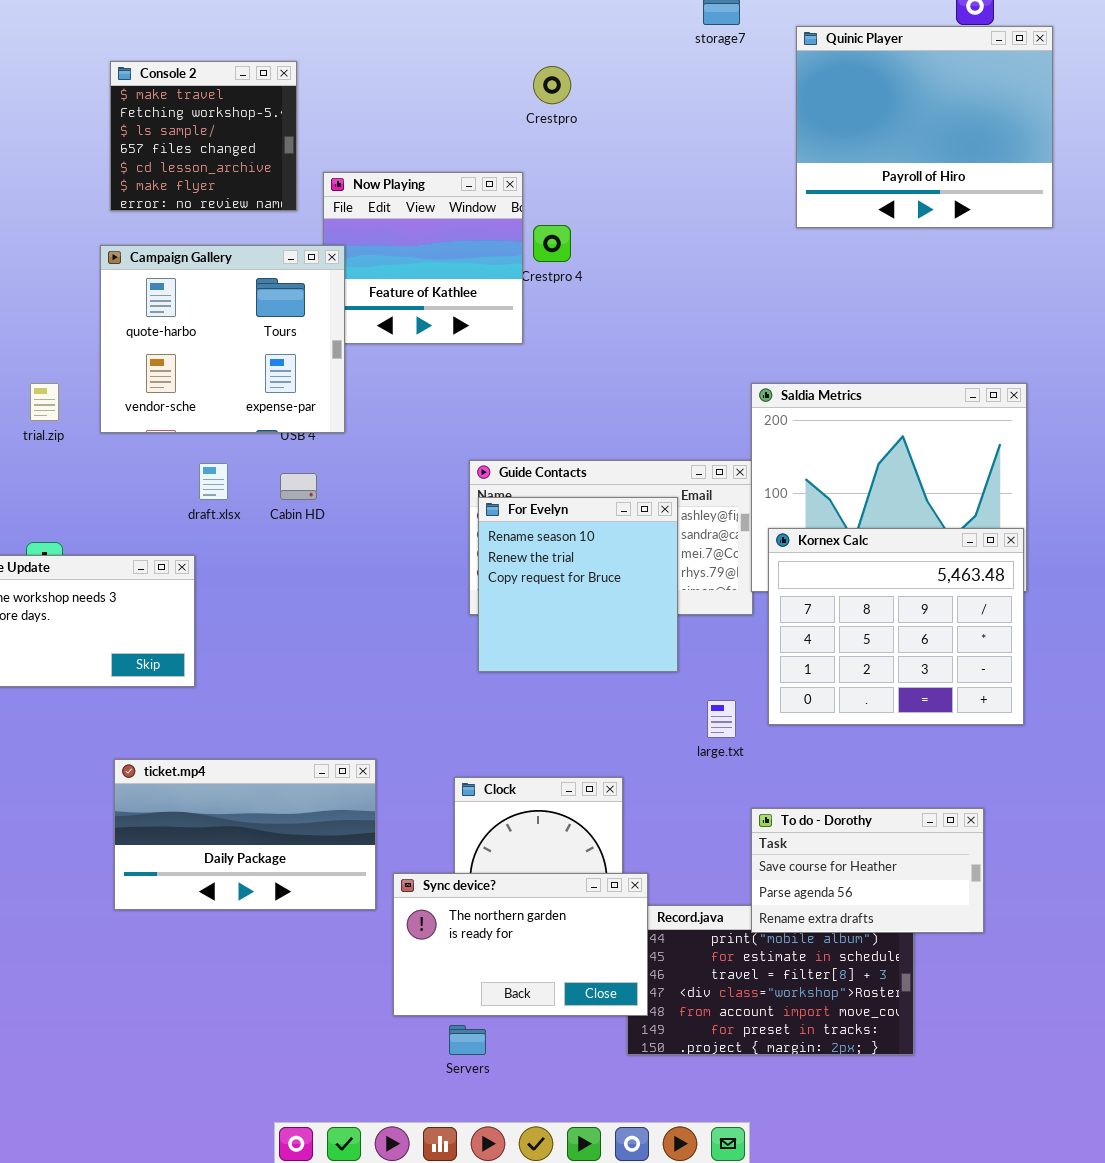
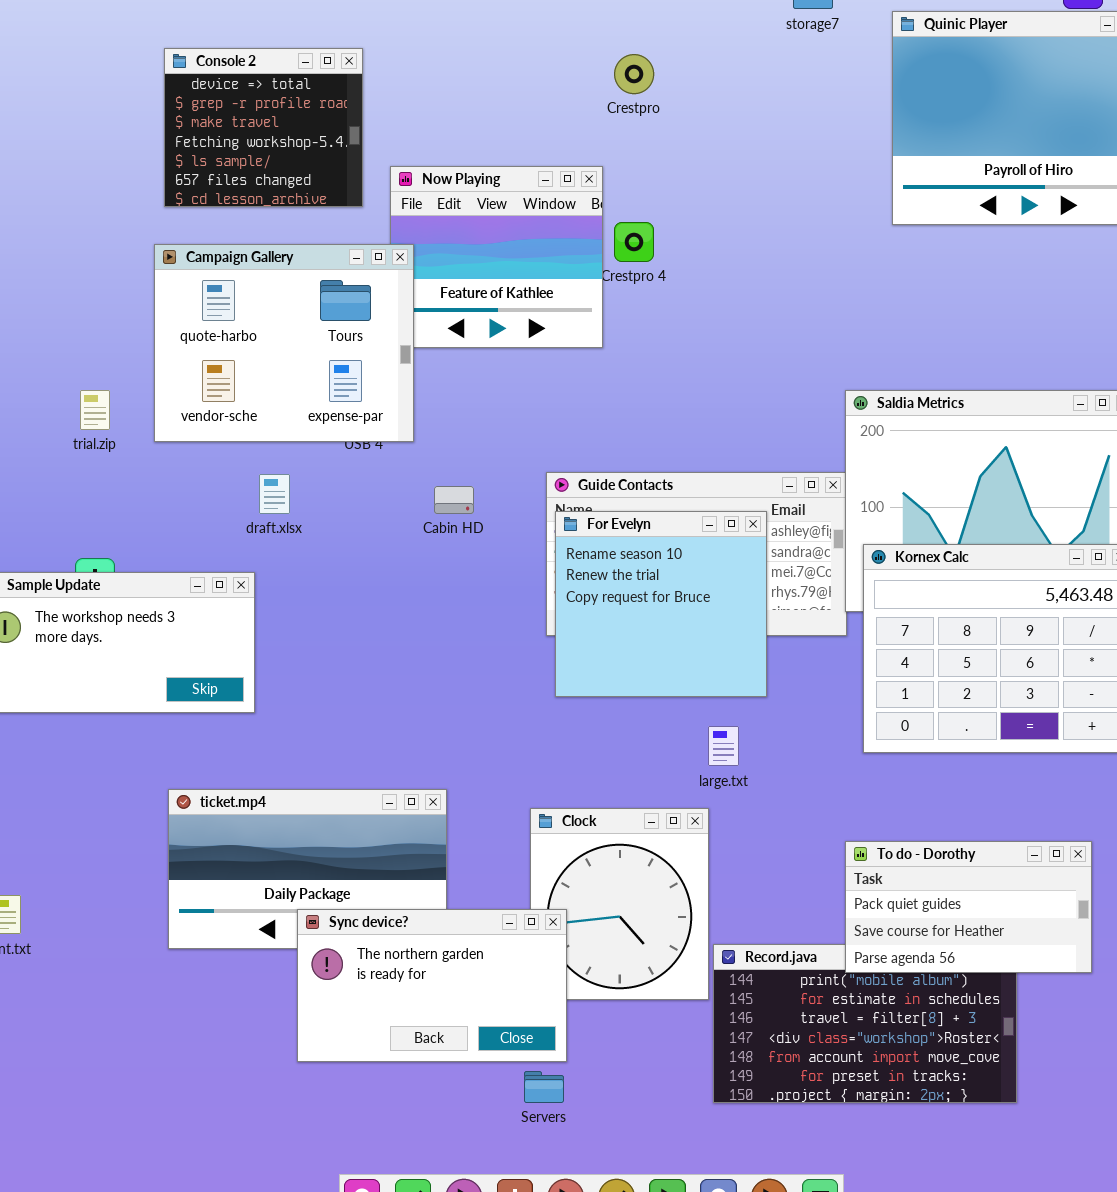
Console 2: [110,61,297,211] -> [164,48,363,207], scrolled up 2 rows
Cabin HD: [280,473,317,500] -> [434,486,474,514], moved
large.txt: [707,700,736,738] -> [708,726,739,766], moved
To do - Dorothy: [751,808,984,933] -> [845,841,1092,973], scrolled up 1 row
Sync device?: [393,873,648,1016] -> [297,909,567,1062], moved

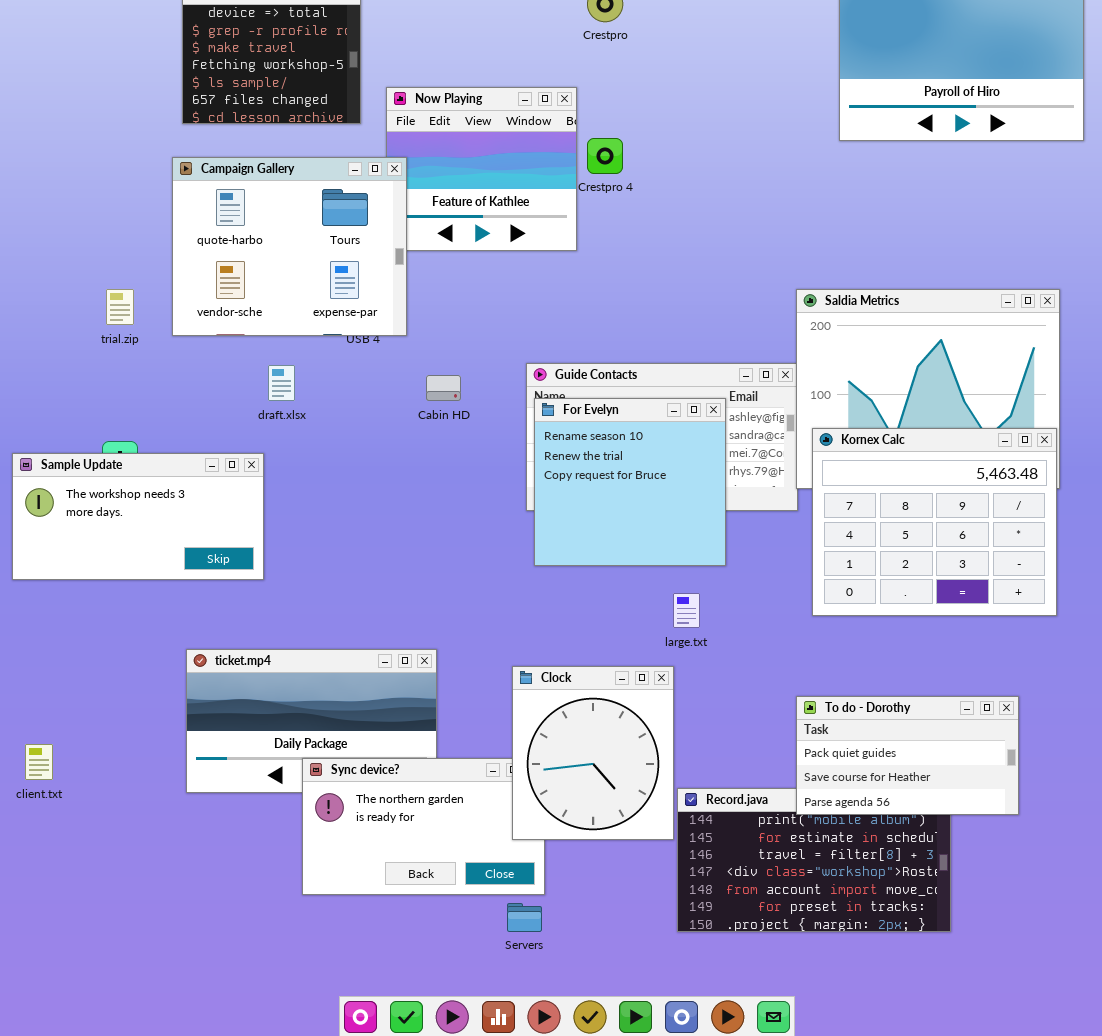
Clock: [530,808,709,1000] -> [512,666,674,840], raised

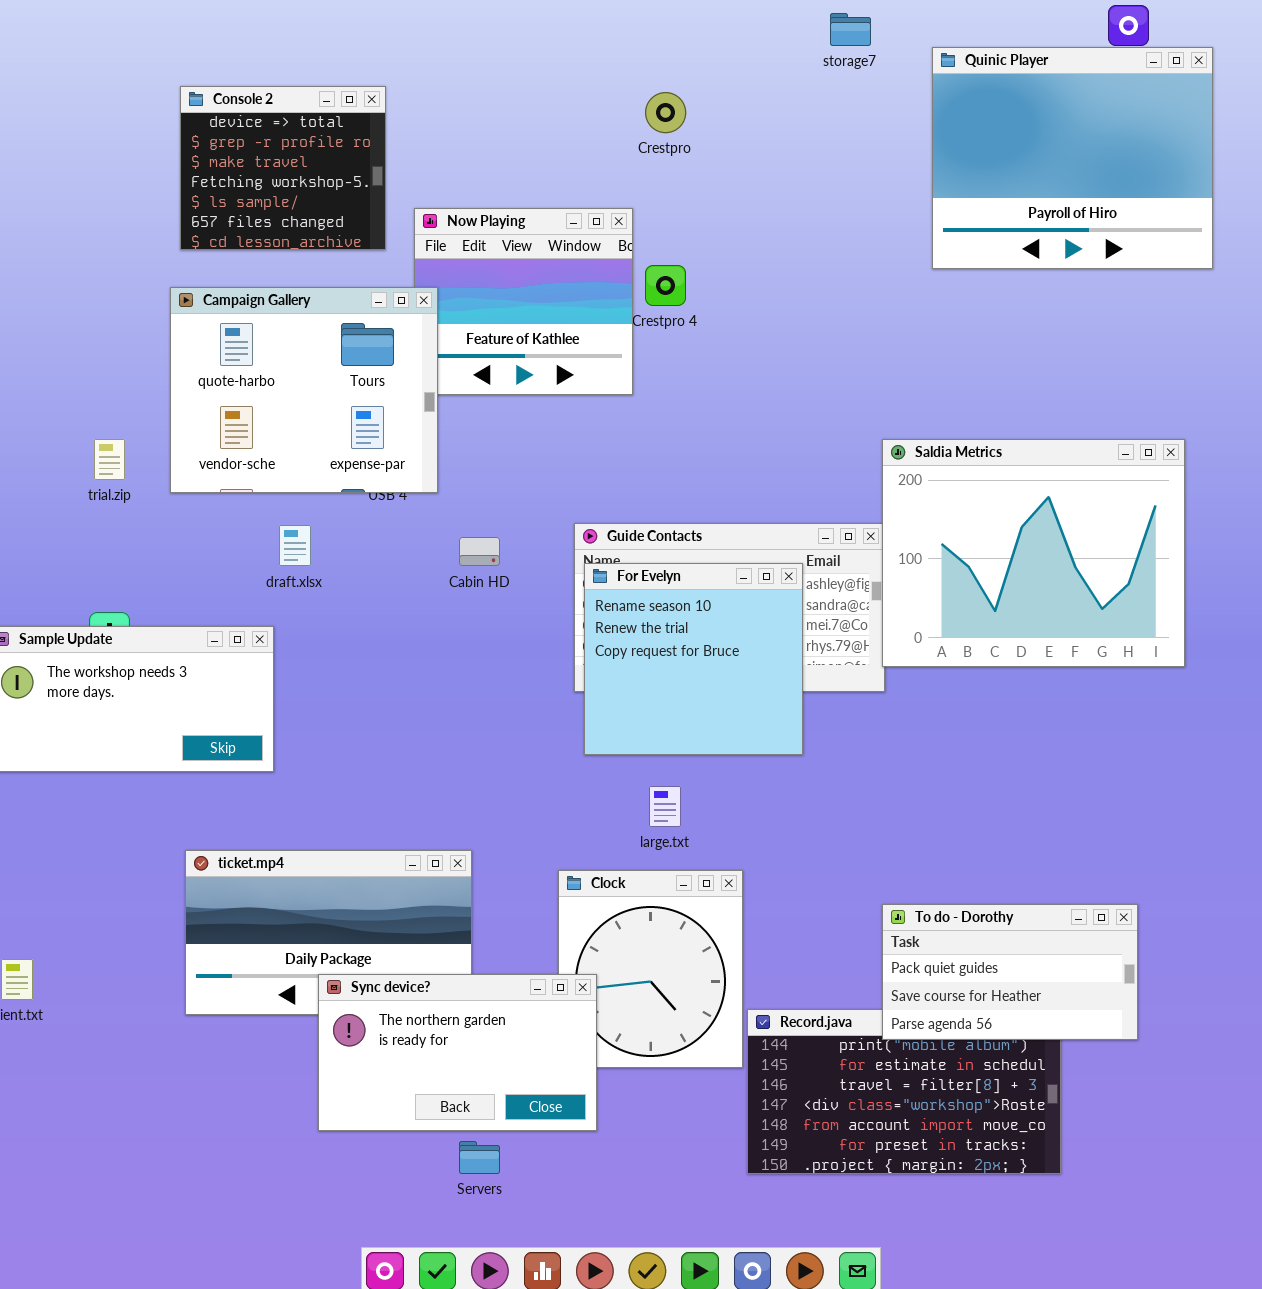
Kornex Calc: [812,428,1057,616] -> none, closed
large.txt: [673,593,700,628] -> [649,786,681,827], moved
Sync device?: [302,758,545,895] -> [318,974,597,1131], raised
Servers: [507,903,542,932] -> [459,1141,500,1174], moved

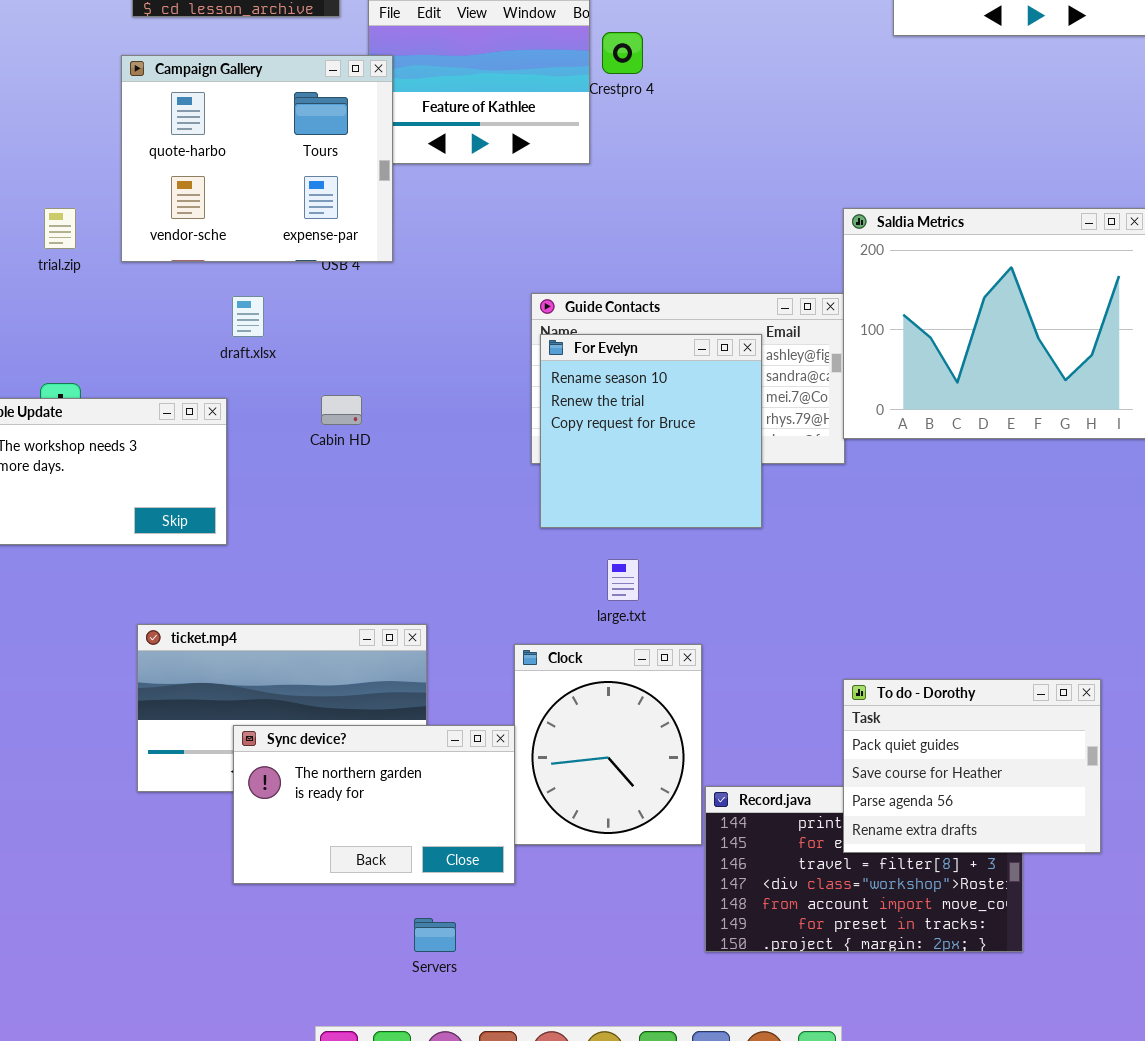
Cabin HD: [459,537,500,566] -> [321,395,362,425], moved
To do - Dorothy: [882,904,1138,1040] -> [843,679,1101,853], resized
Sync device?: [318,974,597,1131] -> [233,725,515,884], moved

